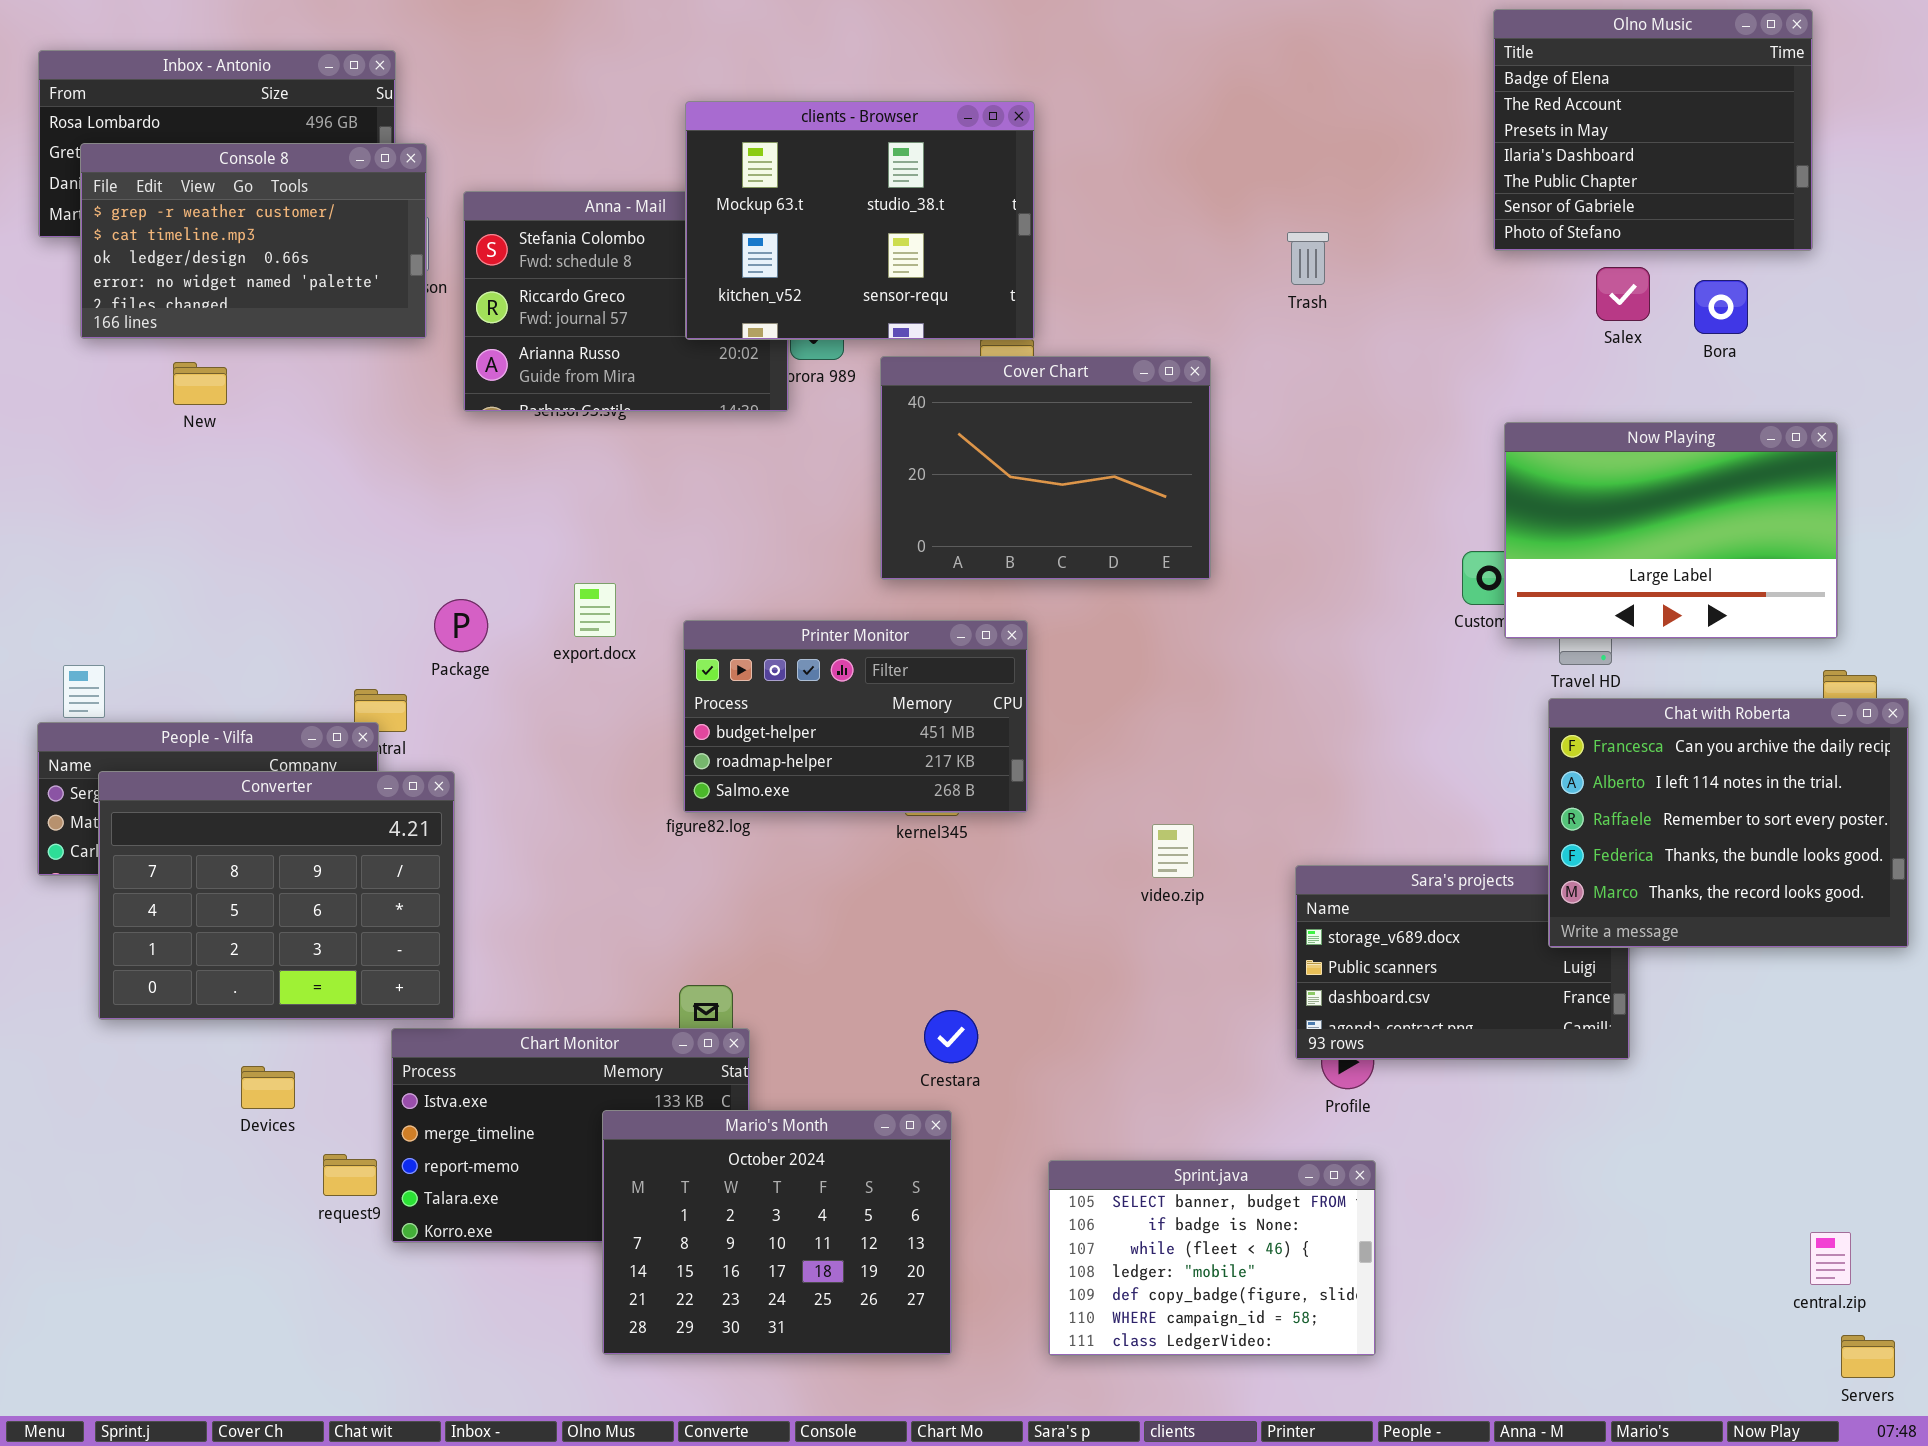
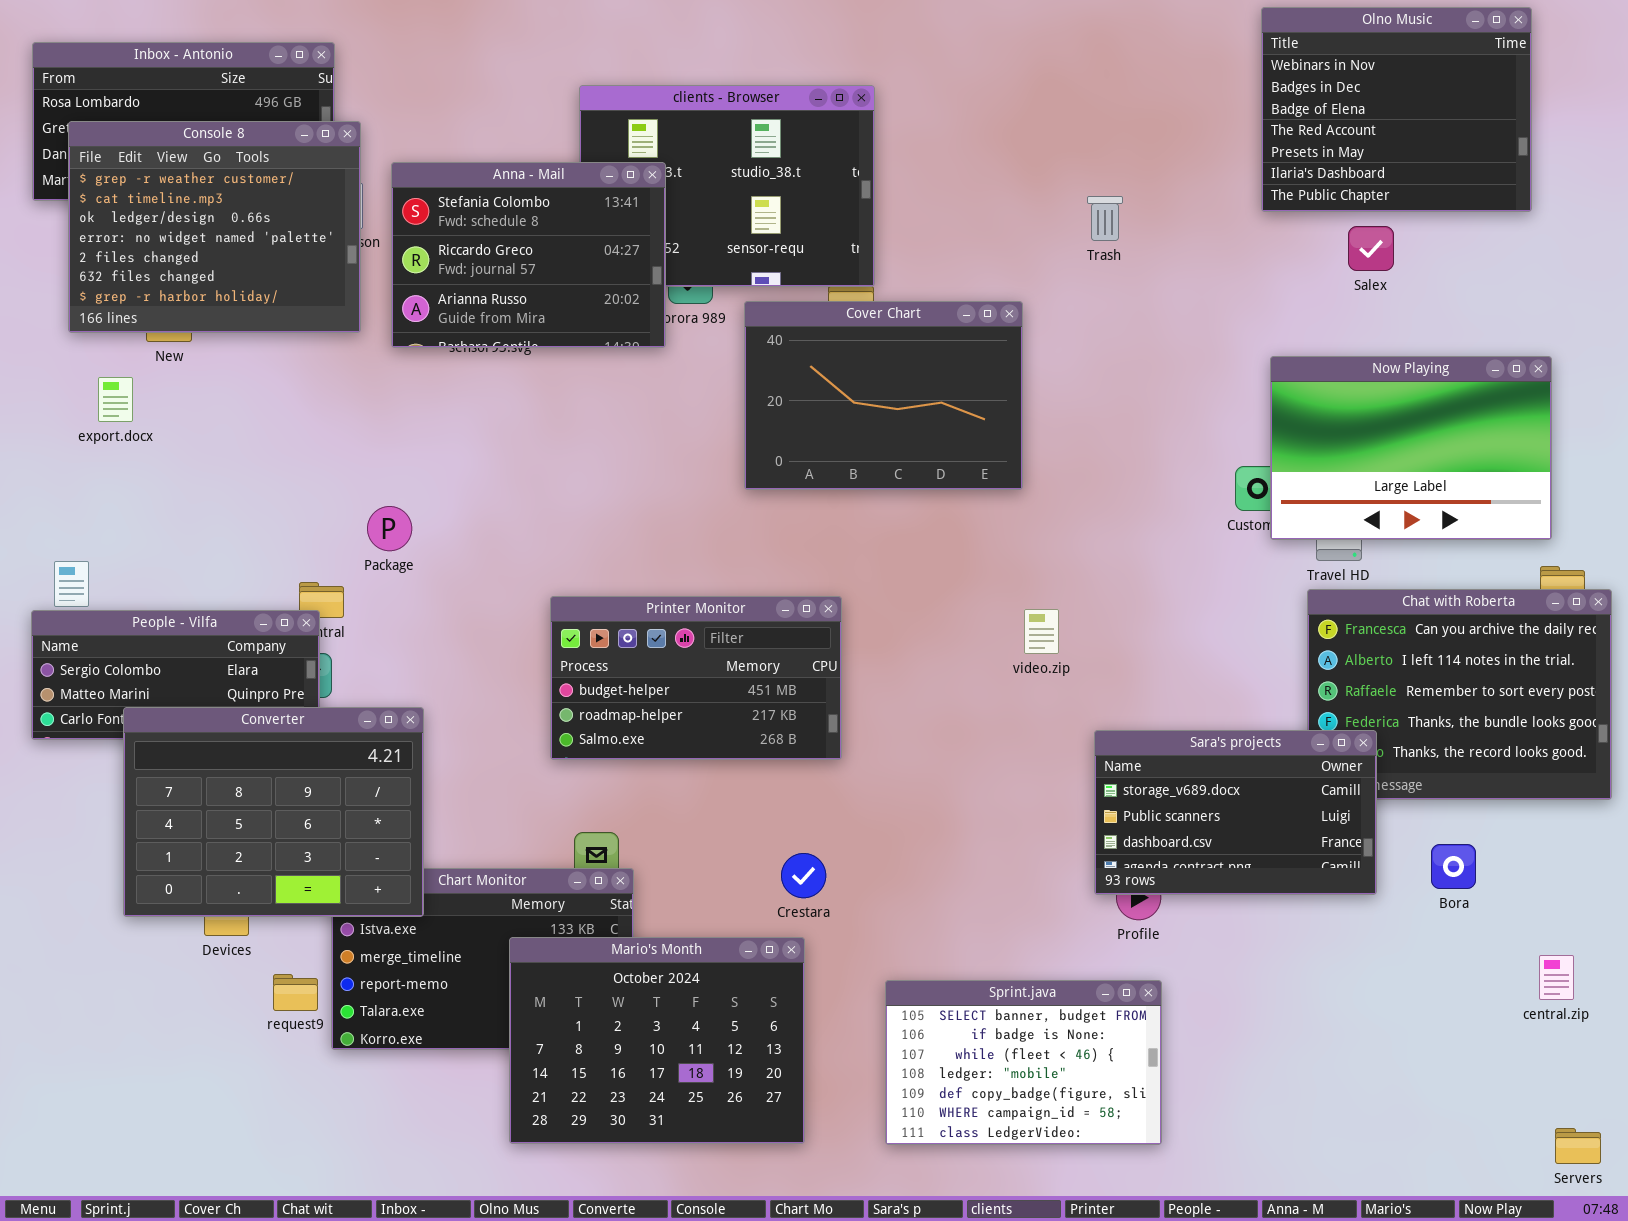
Olno Music: [1493,9,1813,251] -> [1261,7,1532,212], scrolled up 2 rows
Console 8: [80,143,427,339] -> [68,121,361,333], resized
Anna - Mail: [463,191,789,412] -> [391,162,666,348], raised
Bora: [1694,280,1748,334] -> [1431,844,1476,889], moved
export.docx: [574,583,616,637] -> [98,377,133,422], moved
Printer Monitor: [683,620,1028,813] -> [550,596,842,760], moved
Converter: [98,771,455,1020] -> [123,707,424,917], moved
video.zip: [1152,824,1194,878] -> [1024,609,1059,654], moved
Sara's projects: [1295,865,1630,1060] -> [1094,730,1377,895], raised
central.zip: [1810,1232,1851,1285] -> [1539,955,1574,1000], moved

